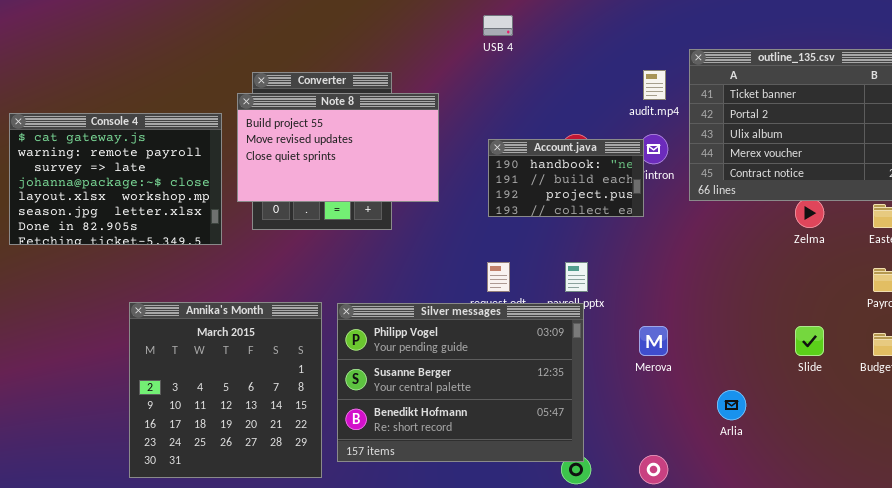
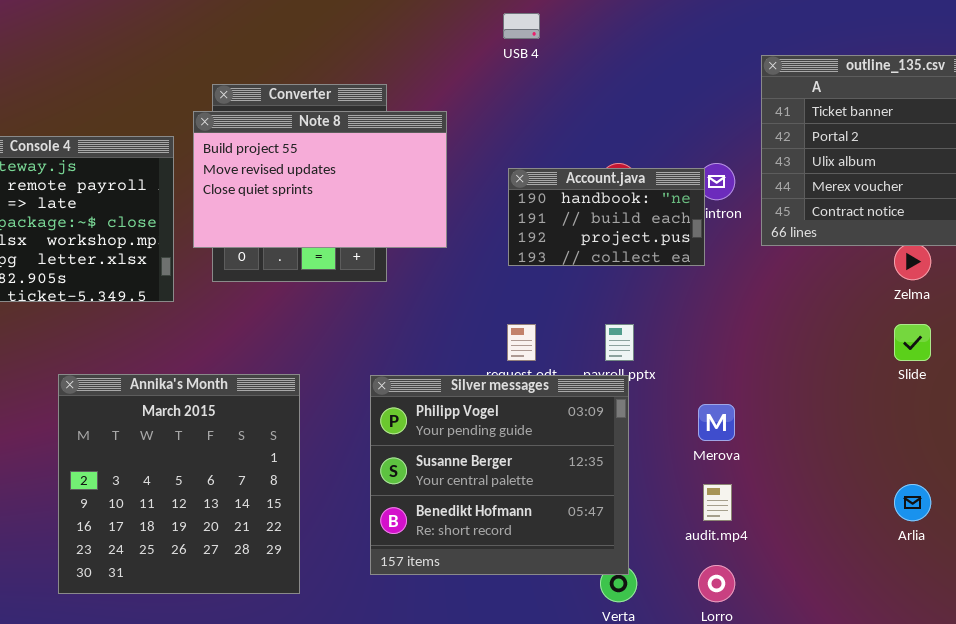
audit.mp4: [643,70,666,100] -> [703,484,732,521], moved
Silver messages: [337,303,584,462] -> [370,375,629,575], resized
Slide: [795,326,824,356] -> [894,324,931,361], moved
Arlia: [717,390,746,420] -> [894,484,931,521], moved

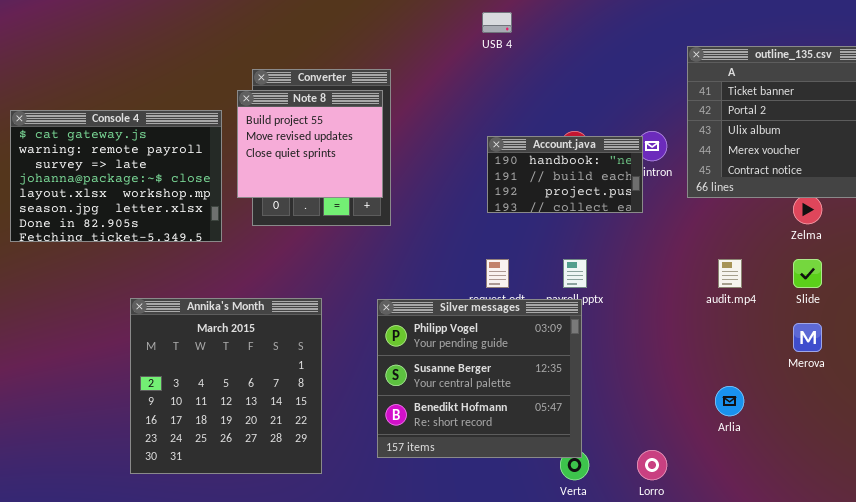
Note 8: [193,111,447,248] -> [237,90,383,198], resized
Merova: [698,404,735,441] -> [793,323,822,352], moved
audit.mp4: [703,484,732,521] -> [718,259,742,288], moved
Arlia: [894,484,931,521] -> [715,386,744,416], moved

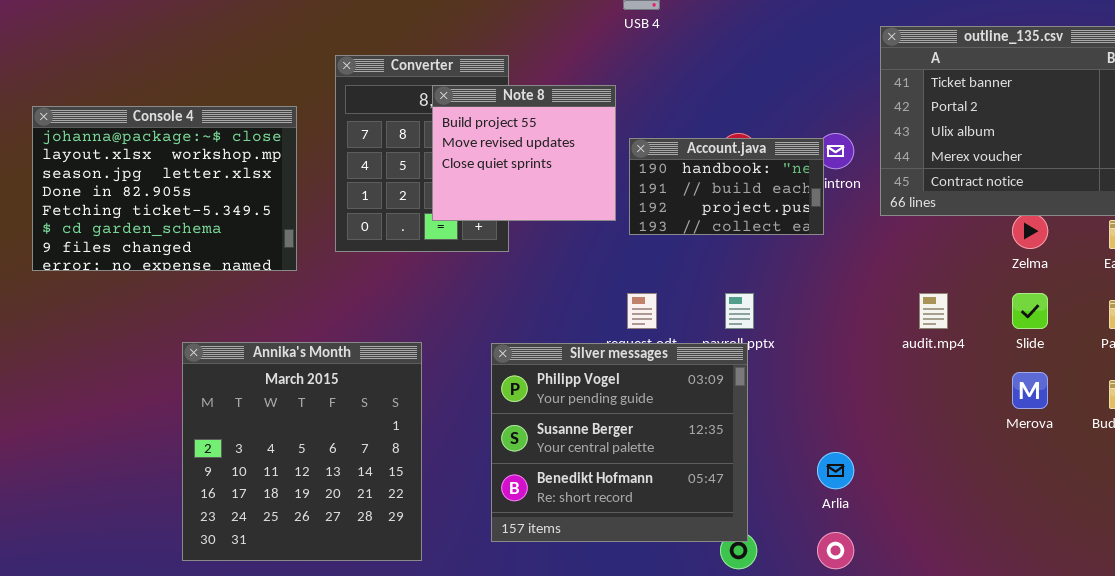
Note 8: [237,90,383,198] -> [432,85,616,221], moved
Console 4: [10,110,222,242] -> [32,106,297,271], scrolled down 3 rows
Arlia: [715,386,744,416] -> [817,452,854,489], moved

